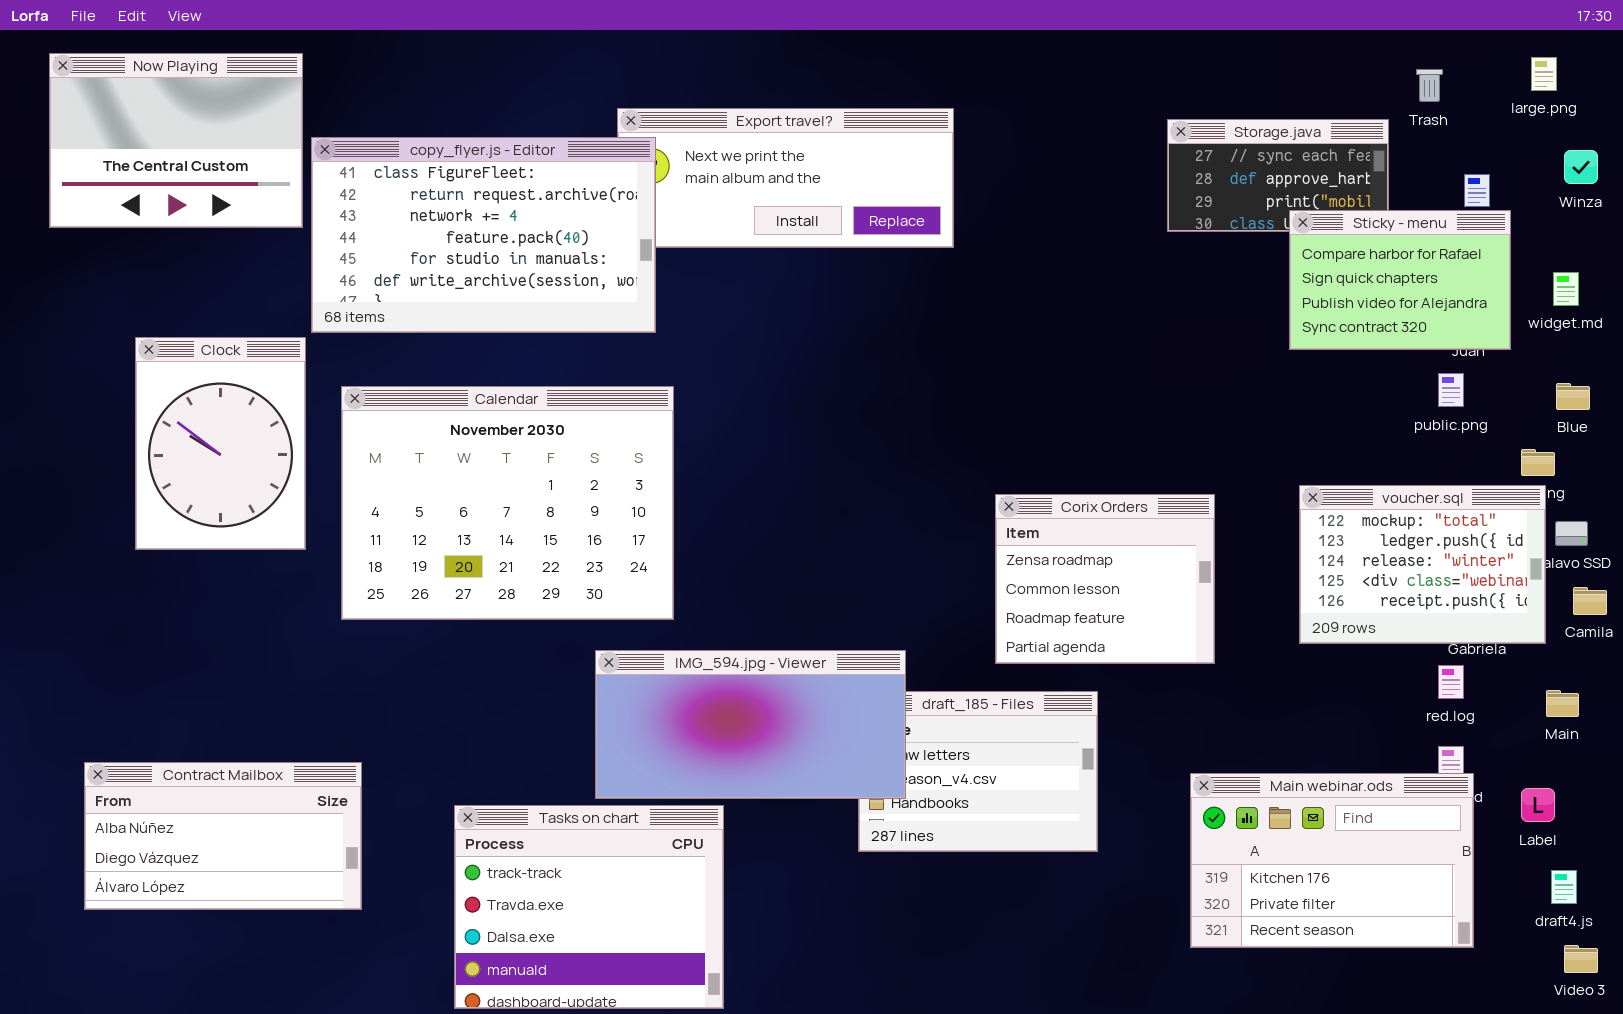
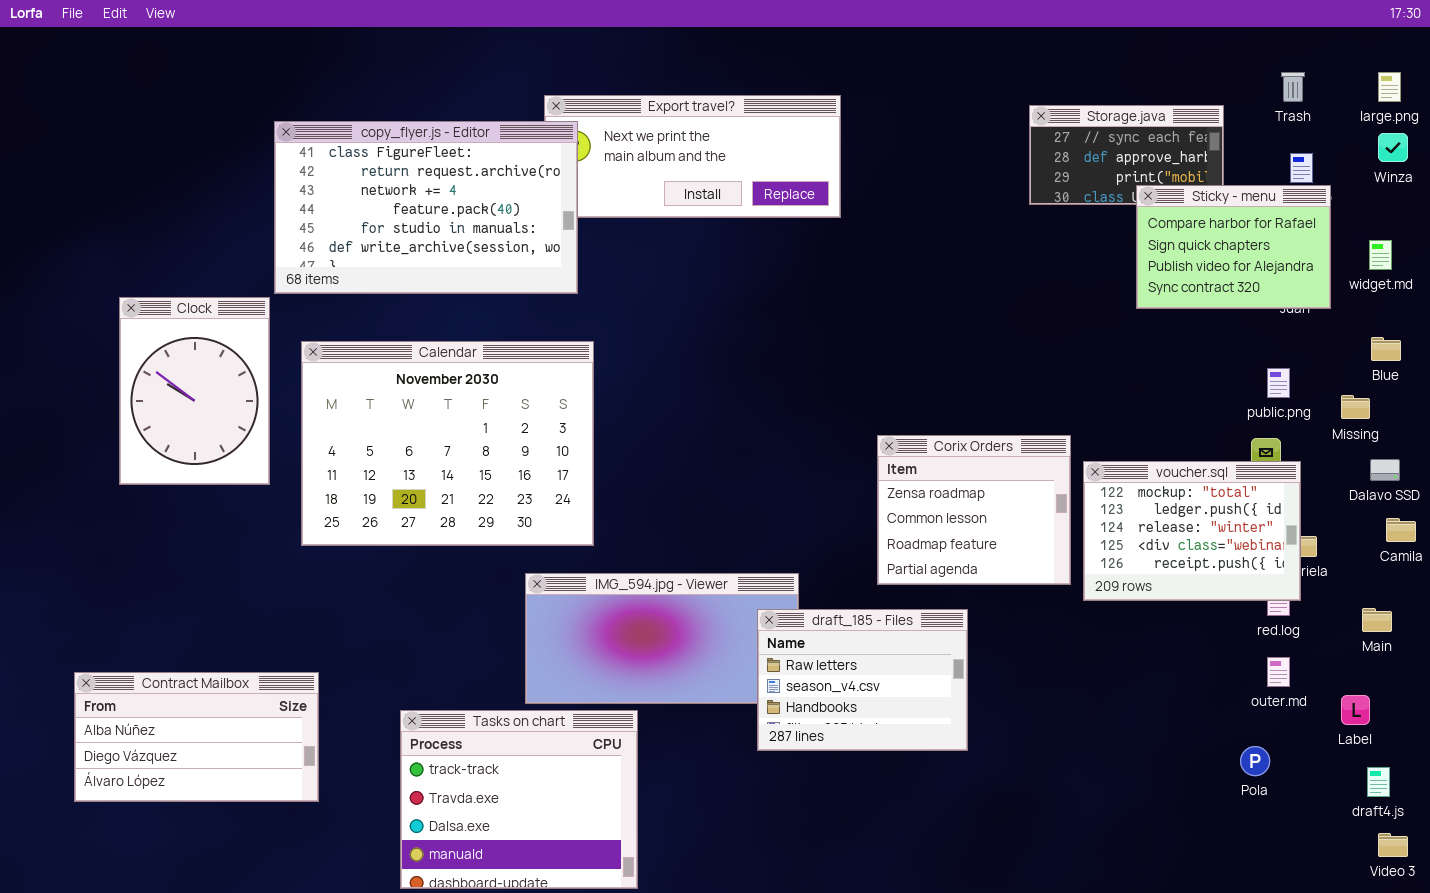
Now Playing: [49,53,303,228] -> none, closed
large.png: [1531,57,1557,91] -> [1378,72,1401,102], moved
Trash: [1416,69,1443,102] -> [1281,72,1305,102], moved
public.png: [1438,373,1464,407] -> [1267,368,1290,398], moved
voucher.sql: [1299,485,1546,644] -> [1083,461,1301,601], moved
draft_185 - Files: [858,691,1098,852] -> [757,609,968,751], raised
Main webinar.ods: [1190,773,1474,948] -> none, closed

